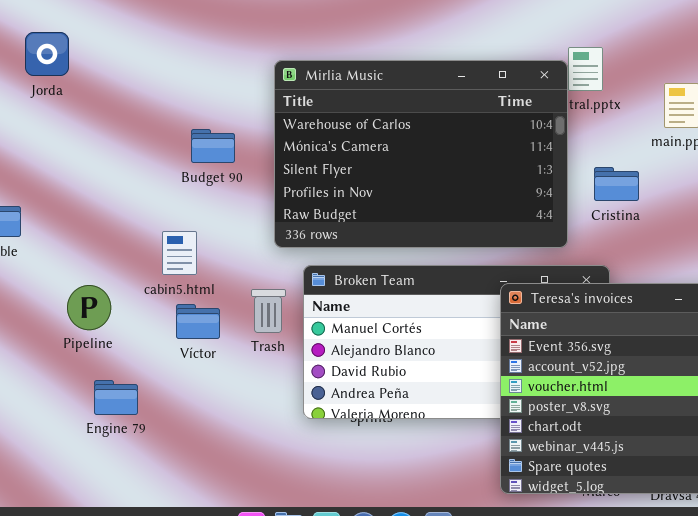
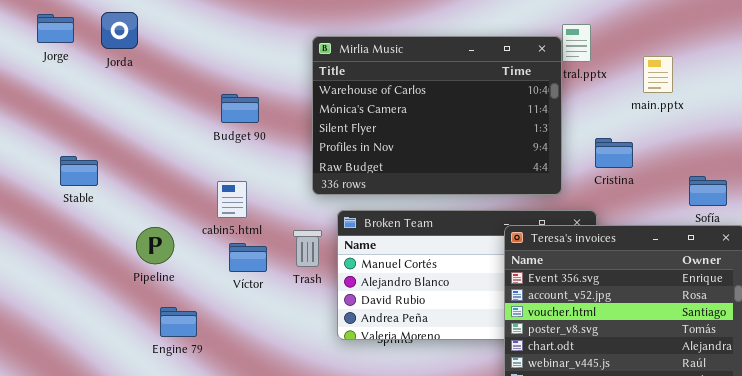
Budget 90: [191,129,235,163] -> [221,94,259,123], moved
Cristina: [594,167,639,201] -> [595,138,633,168], moved

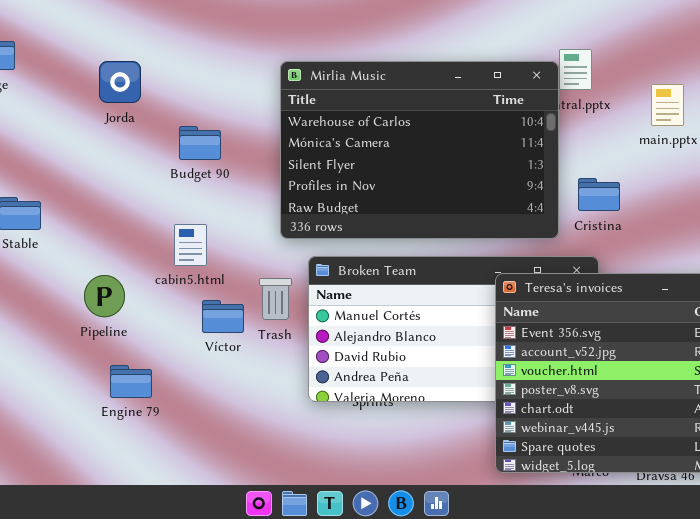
Jorda: [101,12,138,49] -> [99,61,141,103], moved
Cristina: [595,138,633,168] -> [578,178,620,211], moved
Víctor: [229,243,267,272] -> [202,300,244,333], moved

